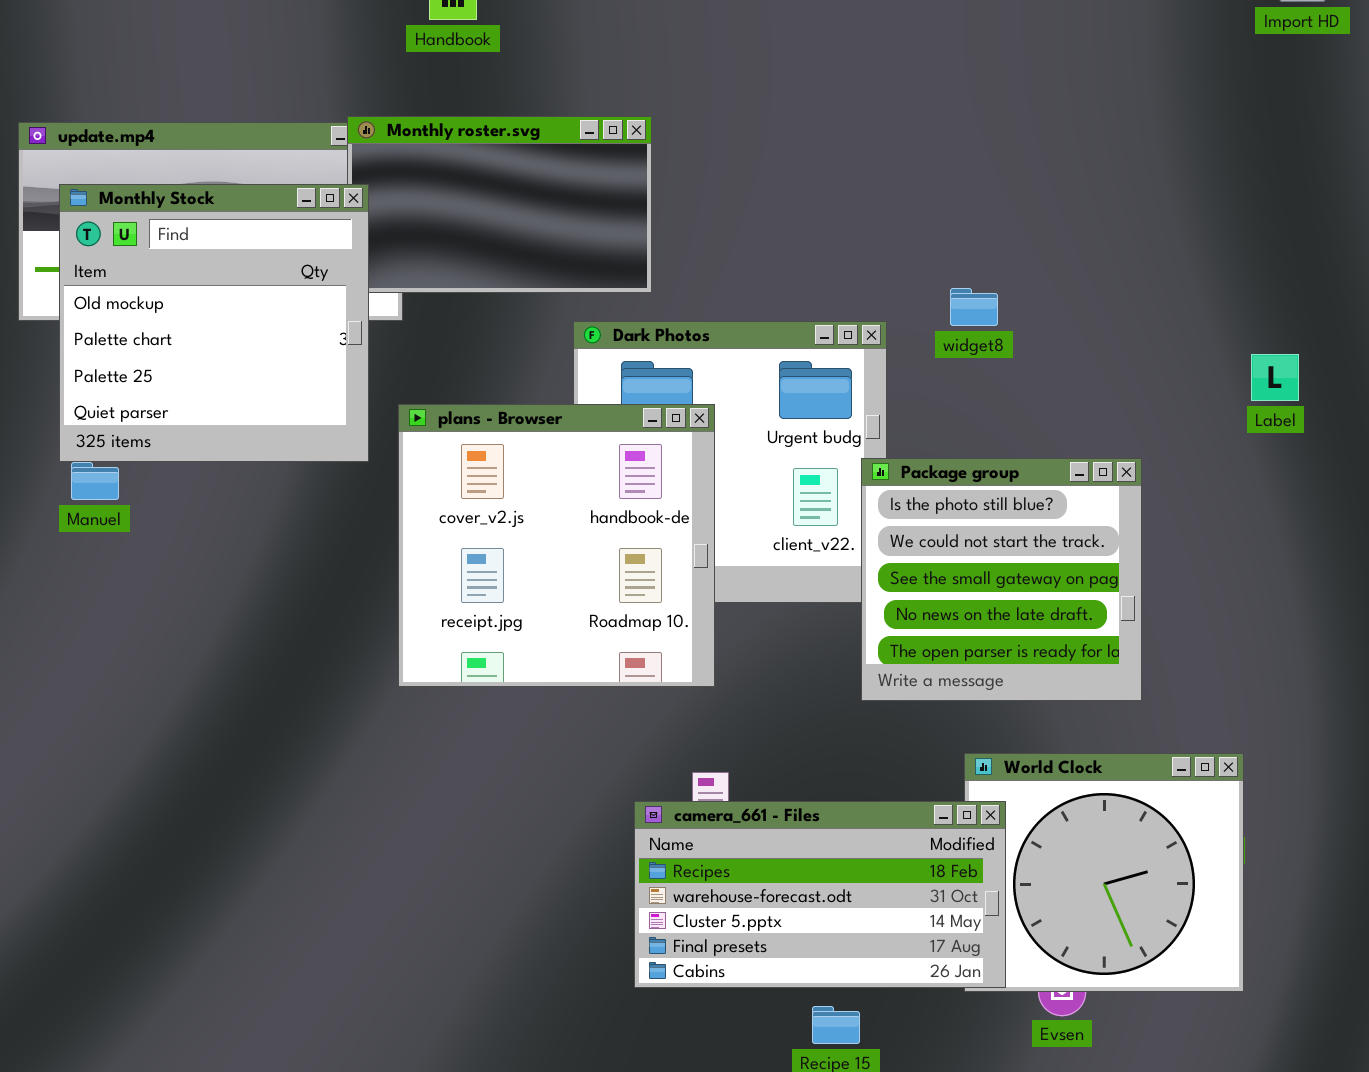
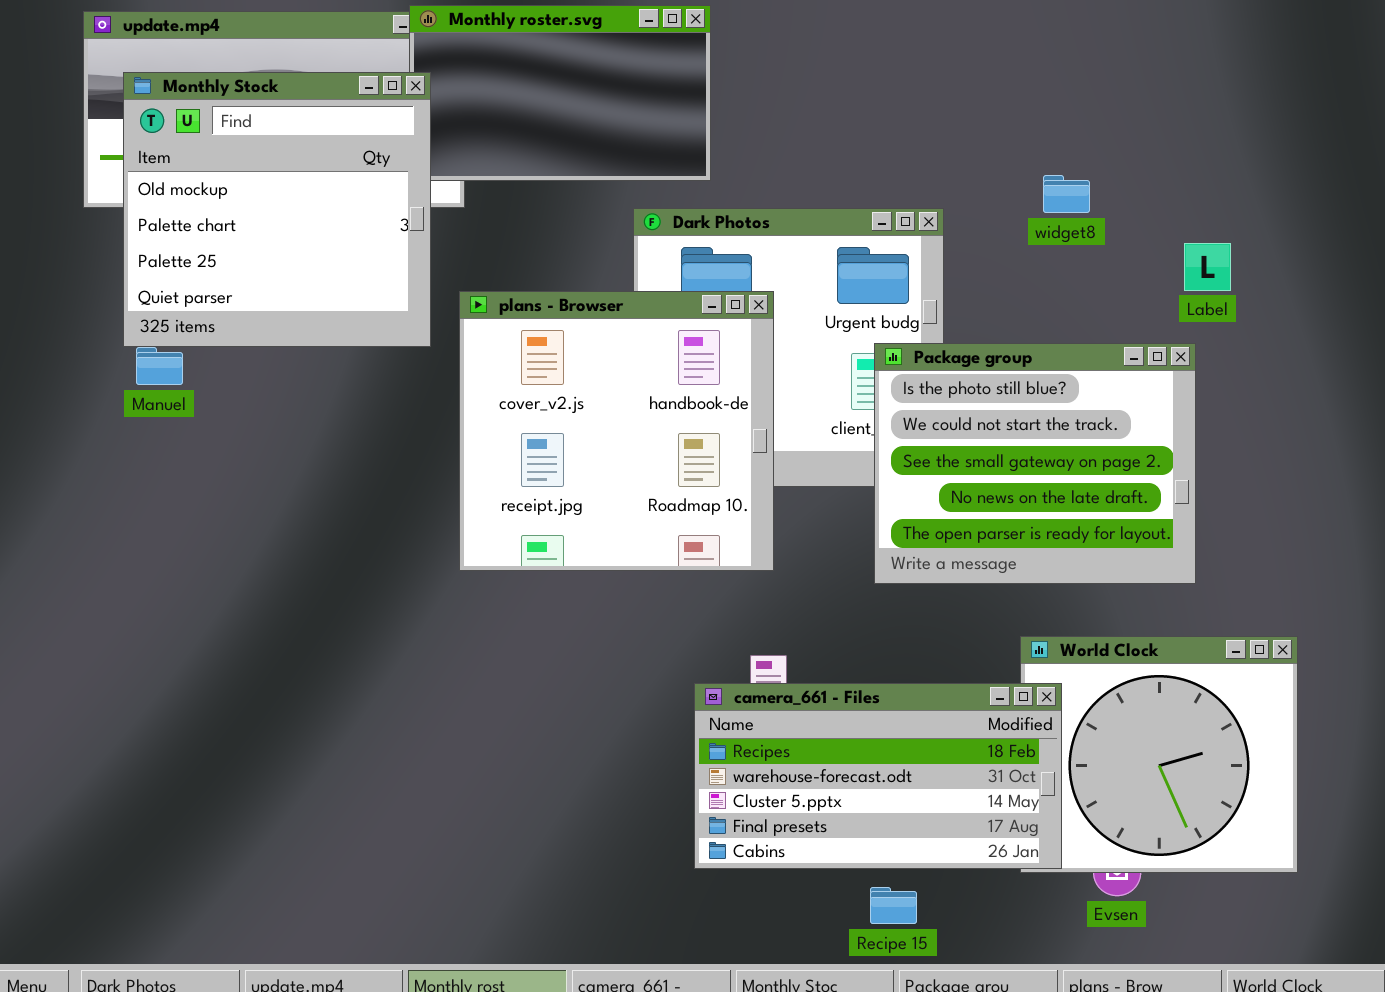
widget8: [950,288,998,326] -> [1043,175,1090,213], moved
Label: [1251,354,1299,401] -> [1184,243,1231,291], moved
Package group: [861,458,1142,701] -> [874,343,1196,584], resized

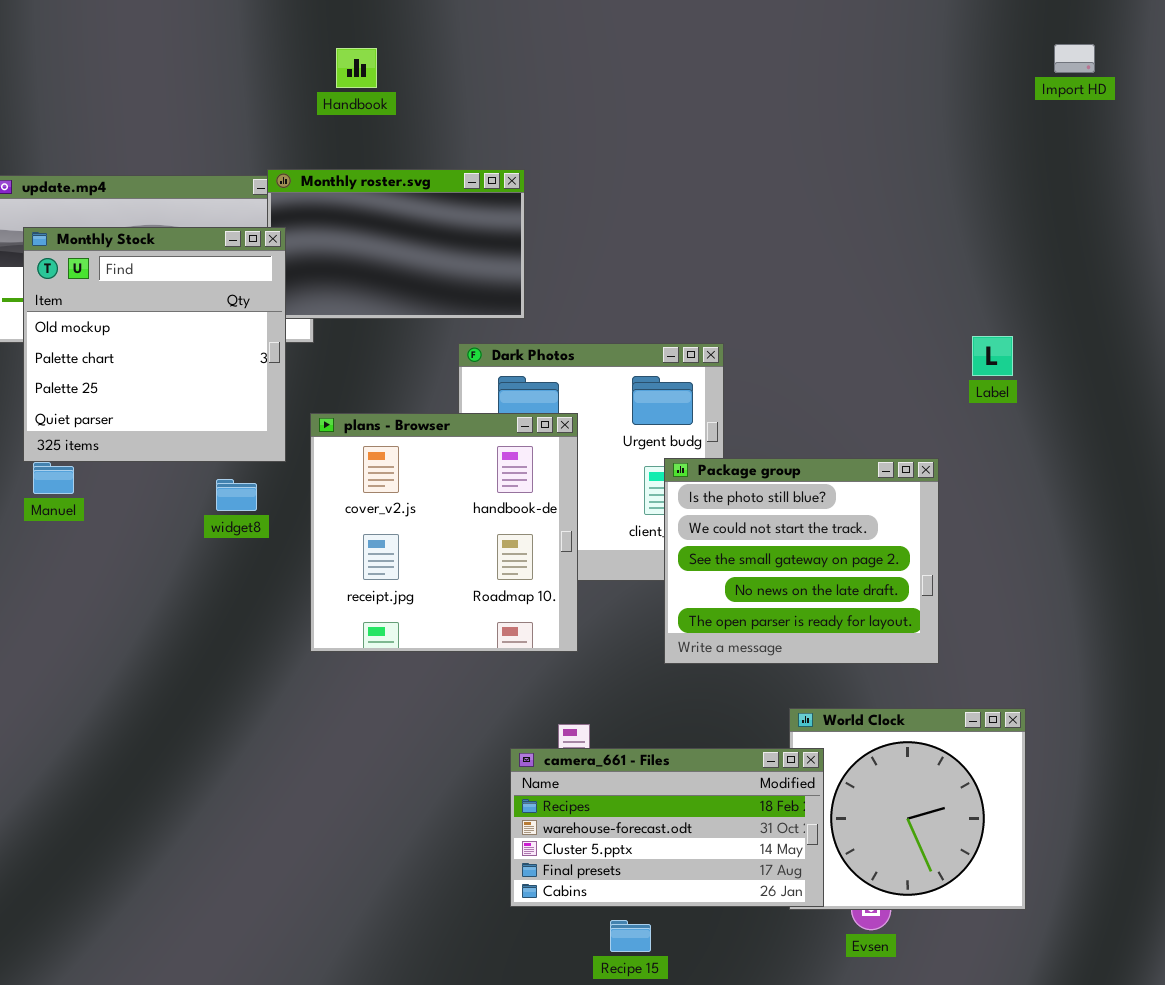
widget8: [1043,175,1090,213] -> [216,479,257,511], moved
Label: [1184,243,1231,291] -> [972,336,1013,376], moved
Recipe 15: [870,887,917,924] -> [610,920,651,952], moved

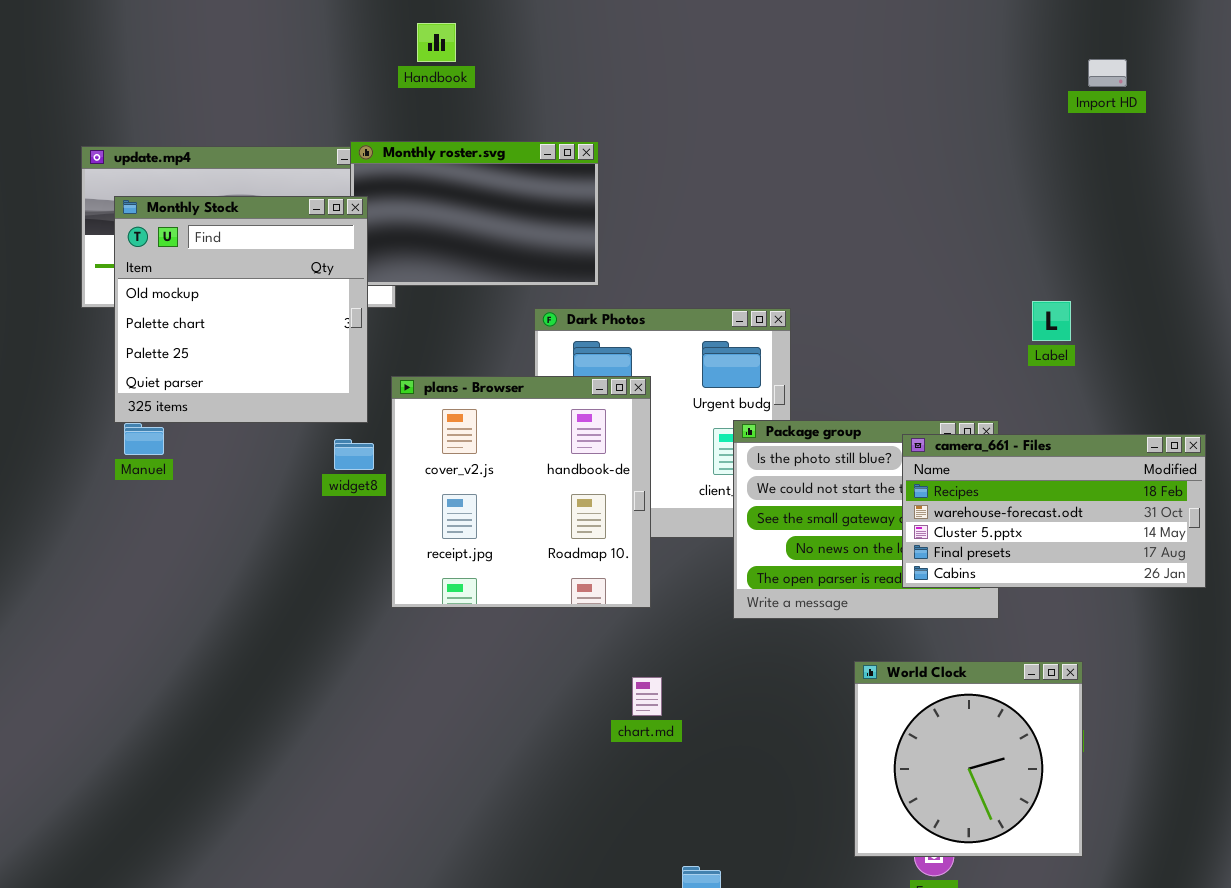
Import HD: [1054,44,1095,73] -> [1088,59,1127,87], moved
widget8: [216,479,257,511] -> [334,439,374,470], moved
camera_661 - Files: [510,748,824,907] -> [902,434,1206,588], moved

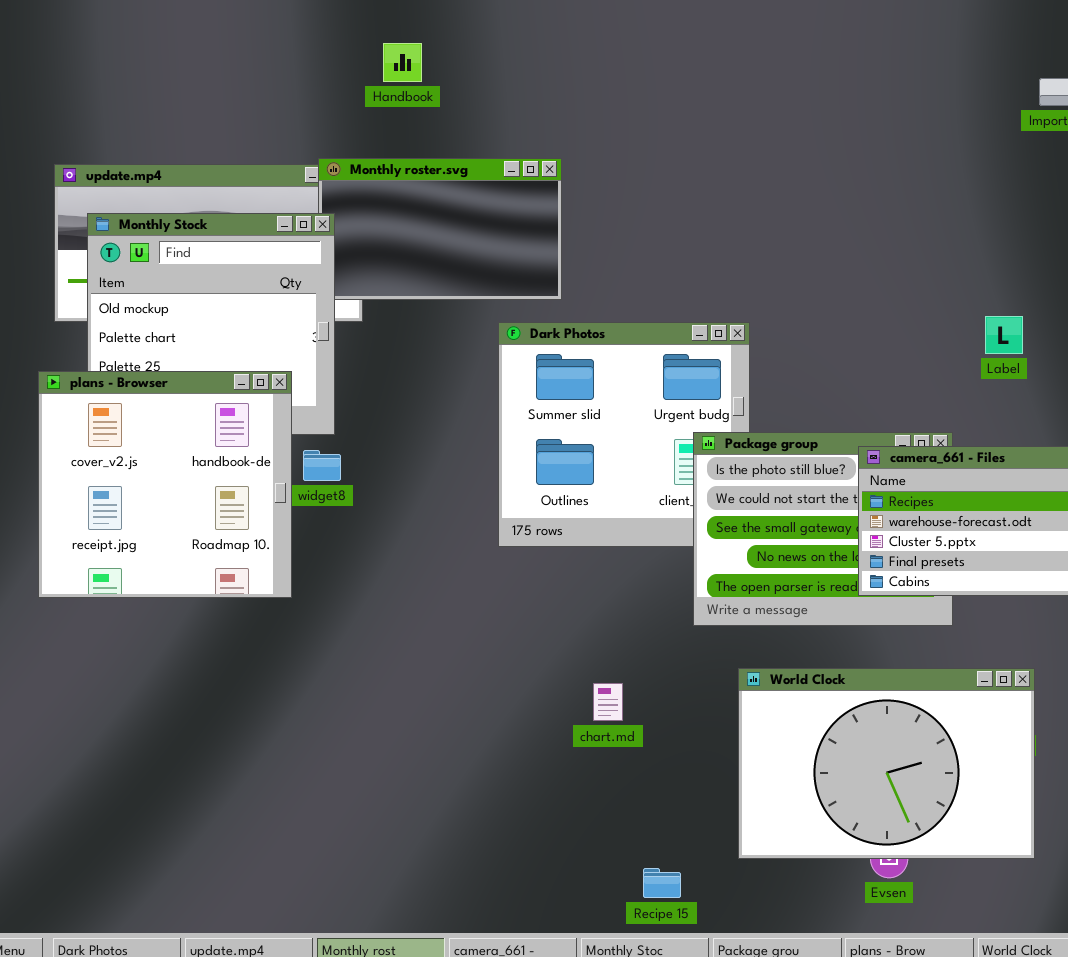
plans - Browser: [391,376,651,608] -> [38,371,292,598], moved
World Clock: [854,661,1083,857] -> [738,668,1035,859], resized

